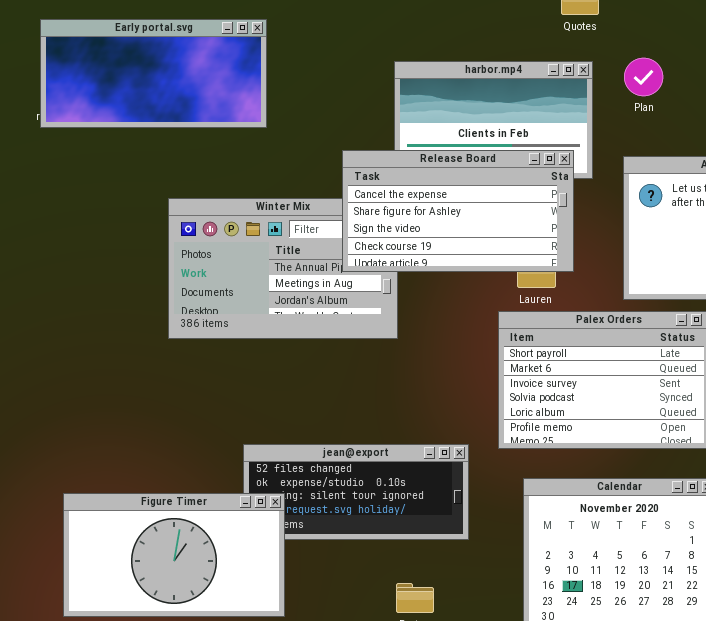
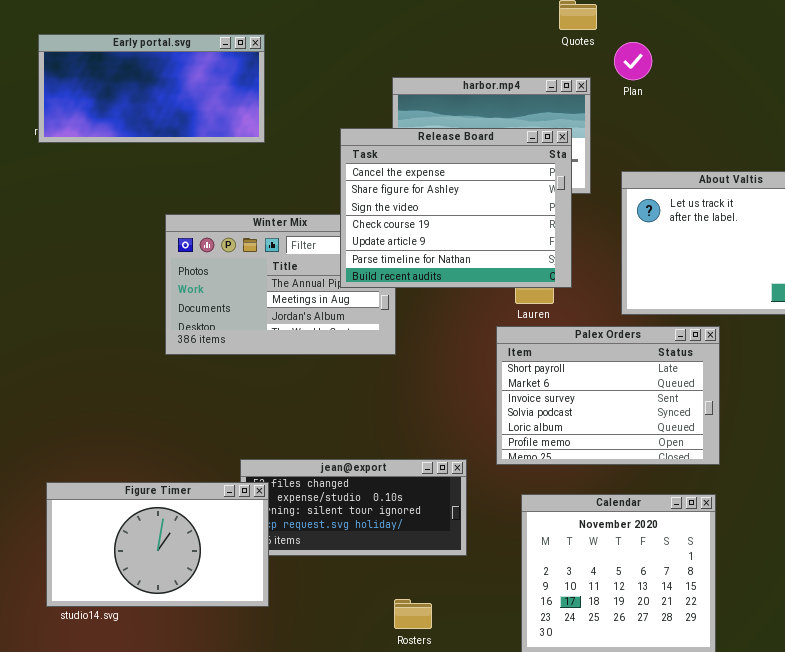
Plan: [624,58,663,96] -> [614,42,652,80], moved
Release Board: [342,150,574,272] -> [340,128,572,288], resized
Figure Timer: [63,493,285,617] -> [46,482,269,607], moved

